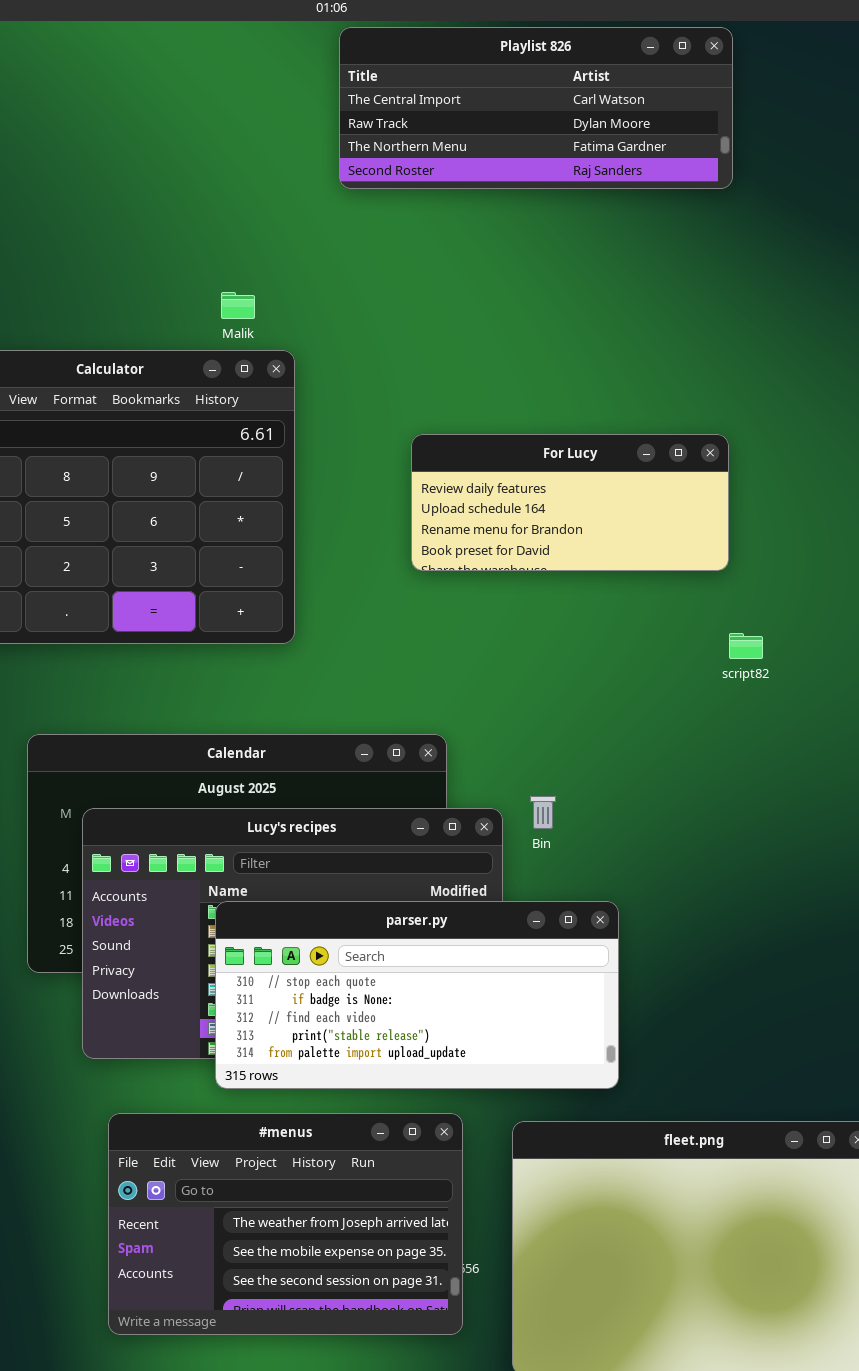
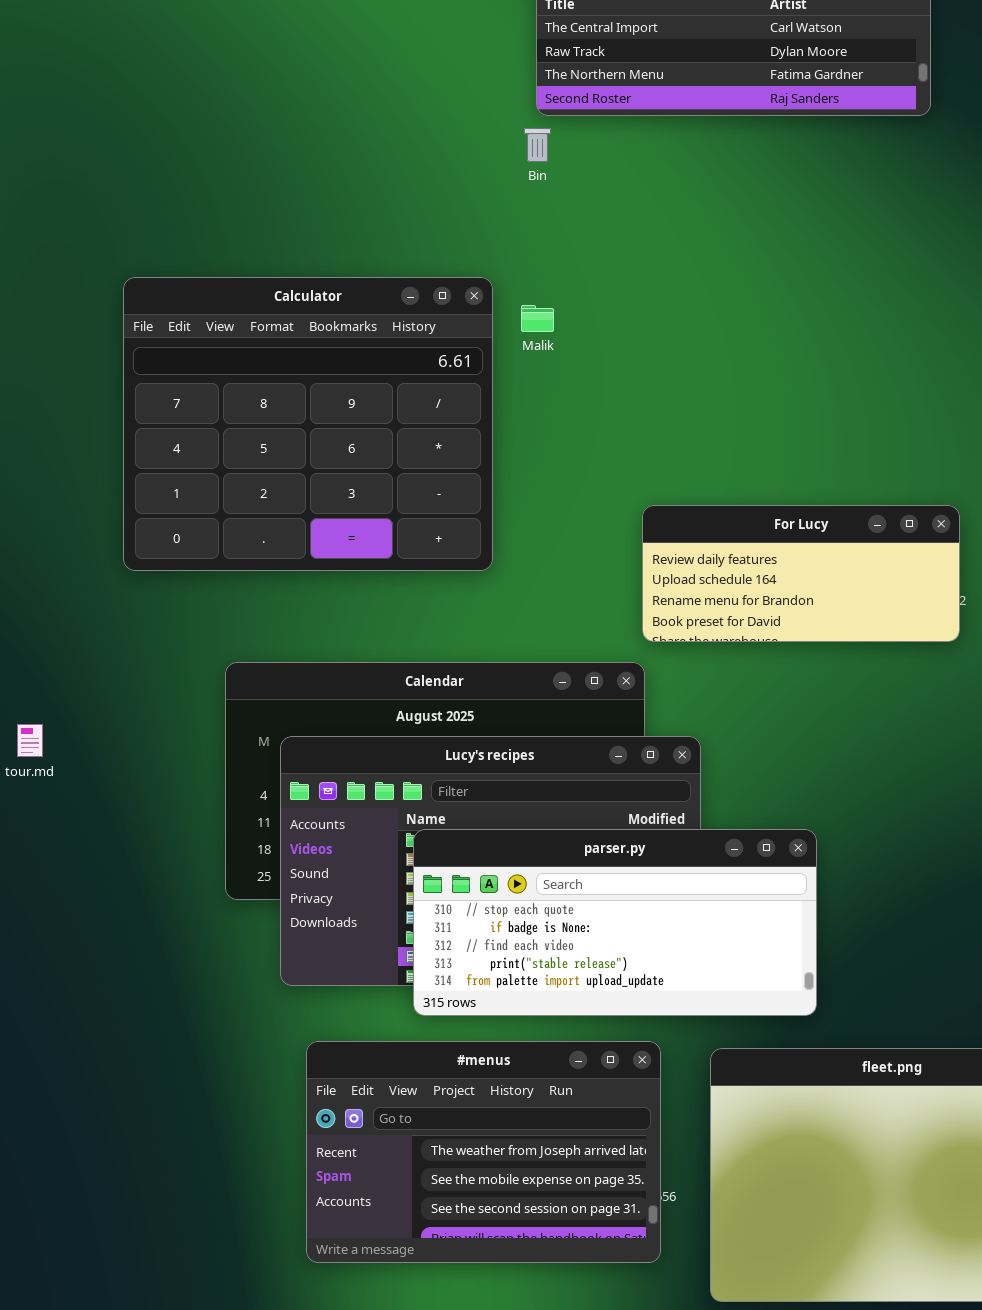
Malik: [221,292,255,319] -> [521,305,554,332], moved
For Lucy: [411,434,729,571] -> [642,505,960,642], moved
Bin: [530,796,556,829] -> [524,128,551,162], moved

